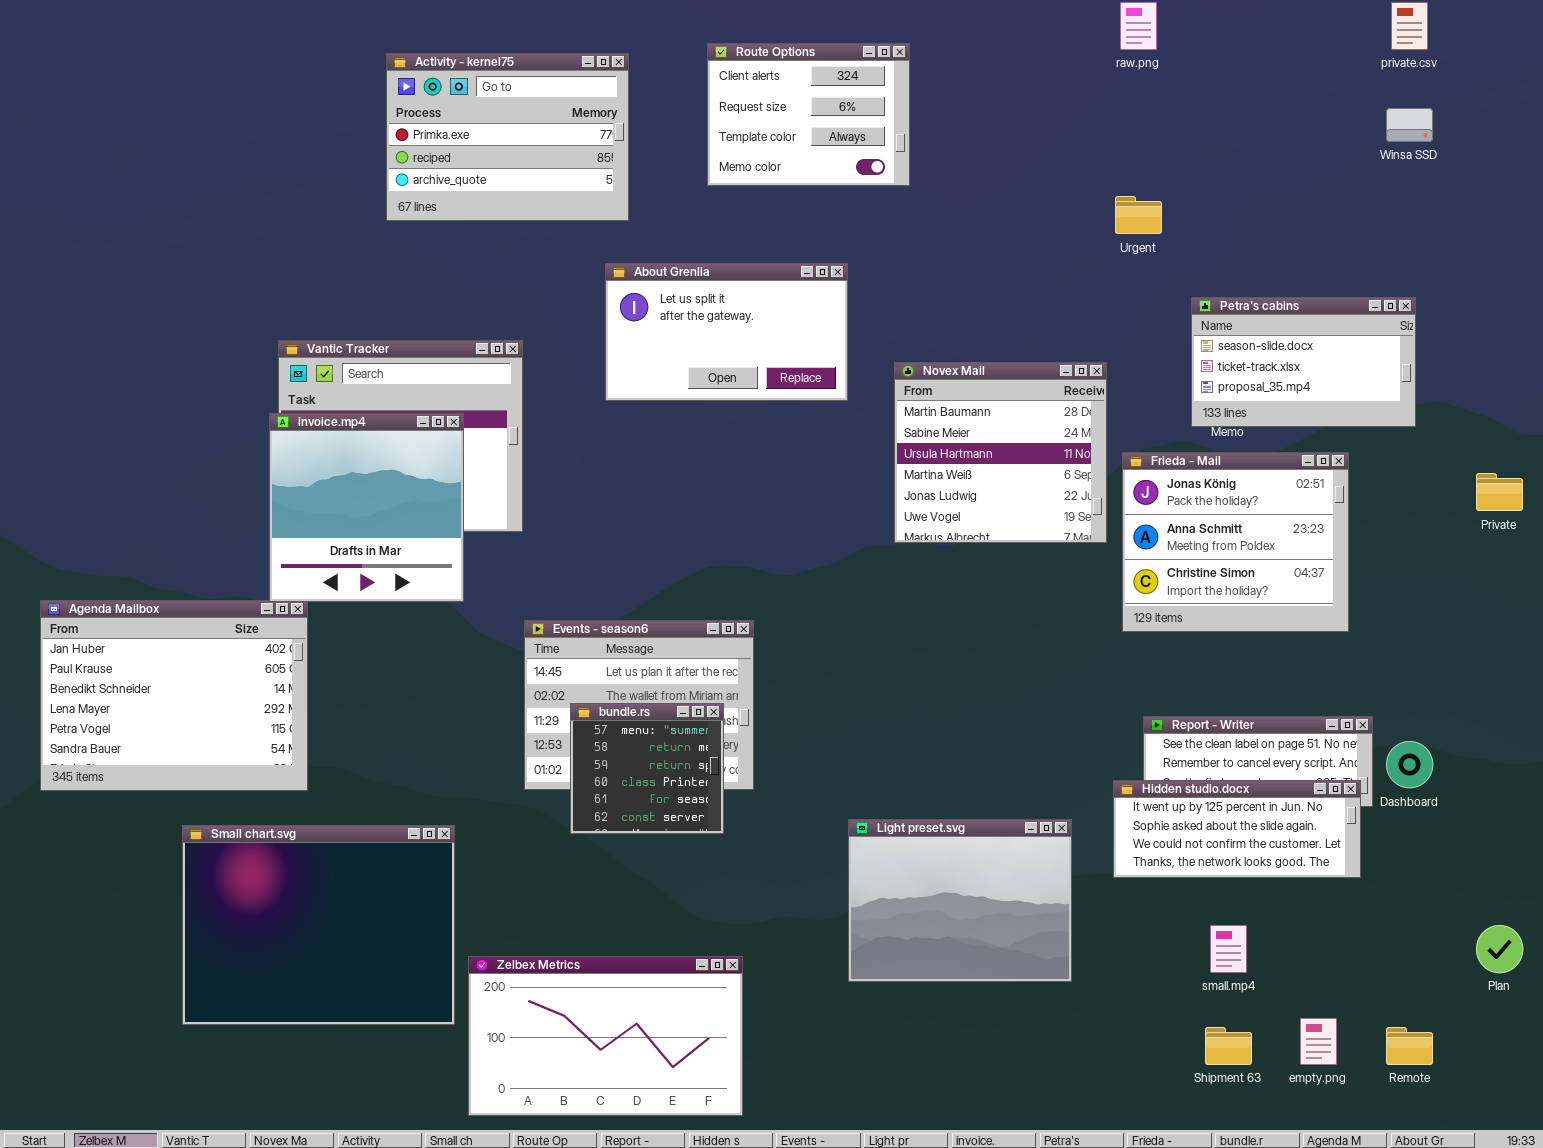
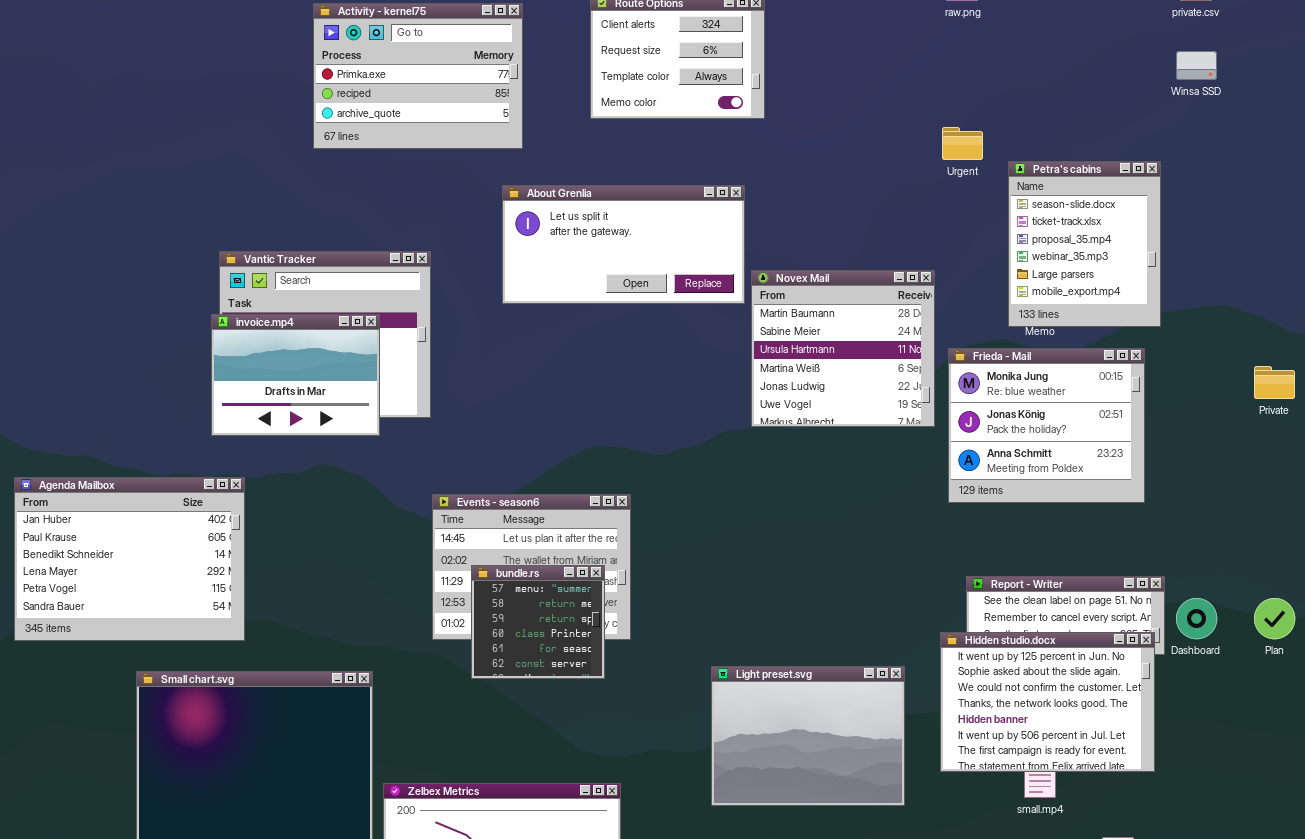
About Grenlia: [605,263,848,401] -> [502,185,745,304], resized
Petra's cabins: [1191,297,1416,427] -> [1008,161,1161,327], resized
invoice.mp4: [269,413,464,602] -> [211,314,380,436], resized
Frieda - Mail: [1122,452,1349,632] -> [948,348,1145,503], scrolled up 1 row
Hidden studio.docx: [1113,780,1361,878] -> [940,632,1155,772], resized
Plan: [1476,925,1523,973] -> [1254,598,1295,639], moved

